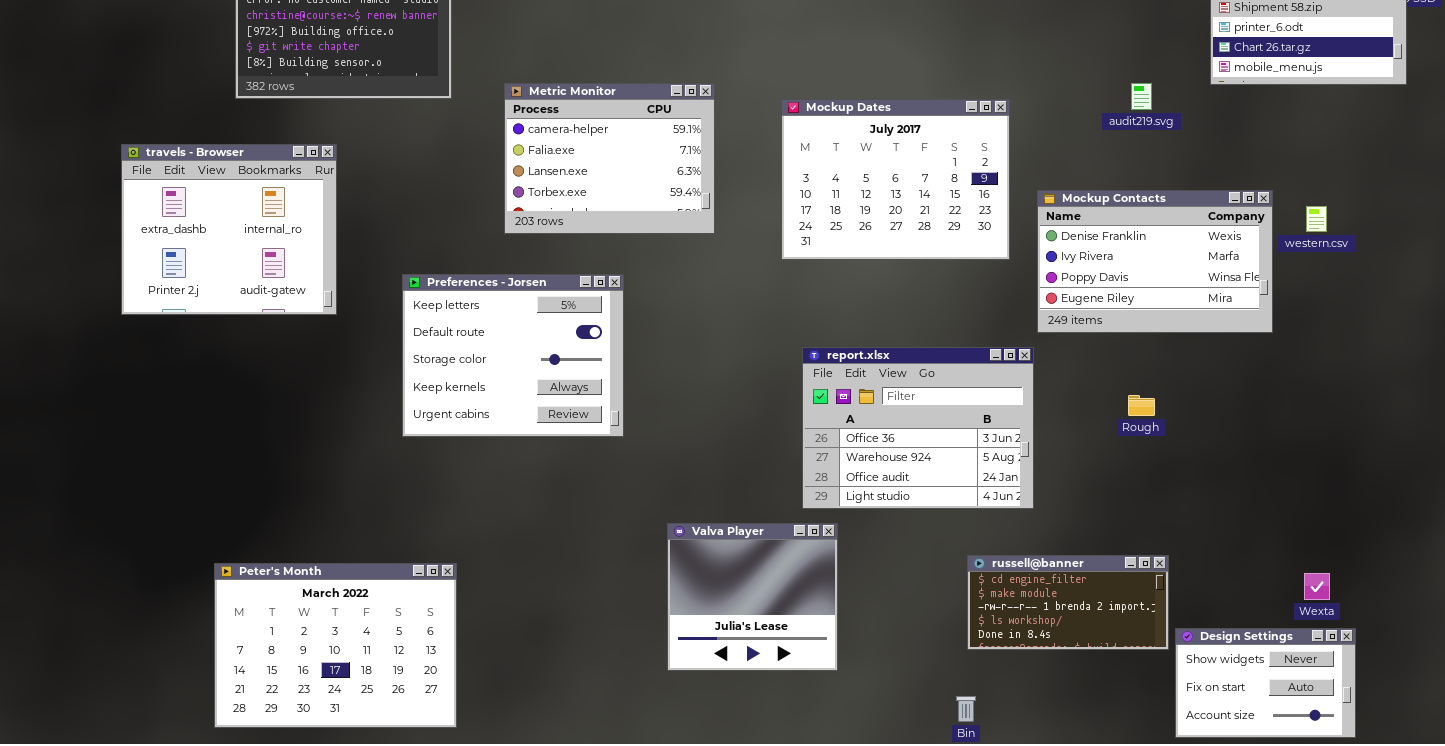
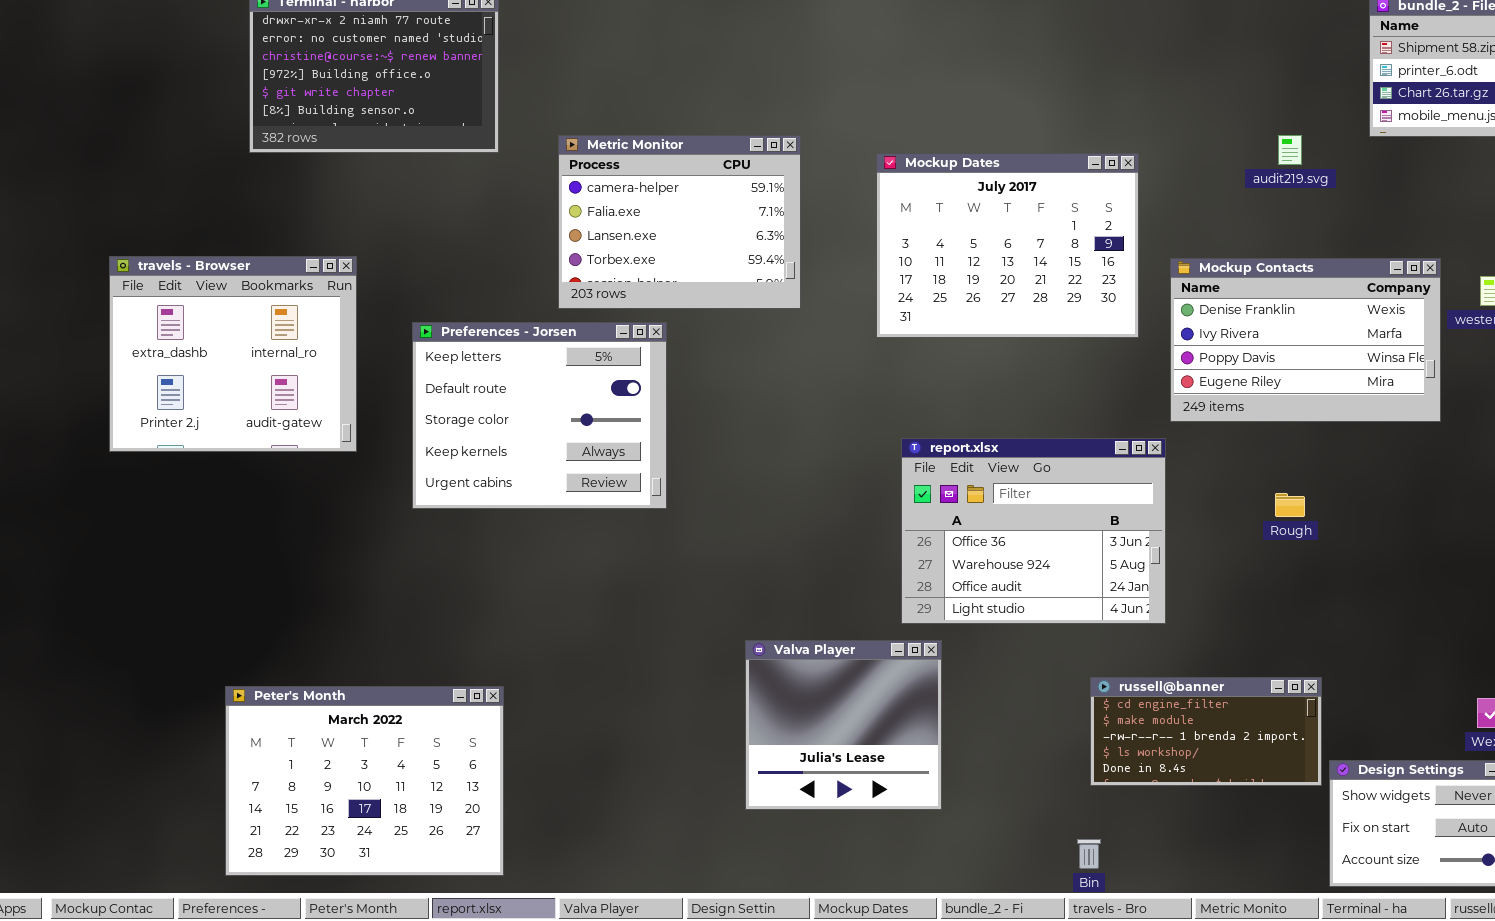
travels - Browser: [121,144,337,315] -> [109,256,357,452], moved
Preferences - Jorsen: [402,274,624,437] -> [412,322,667,509], moved

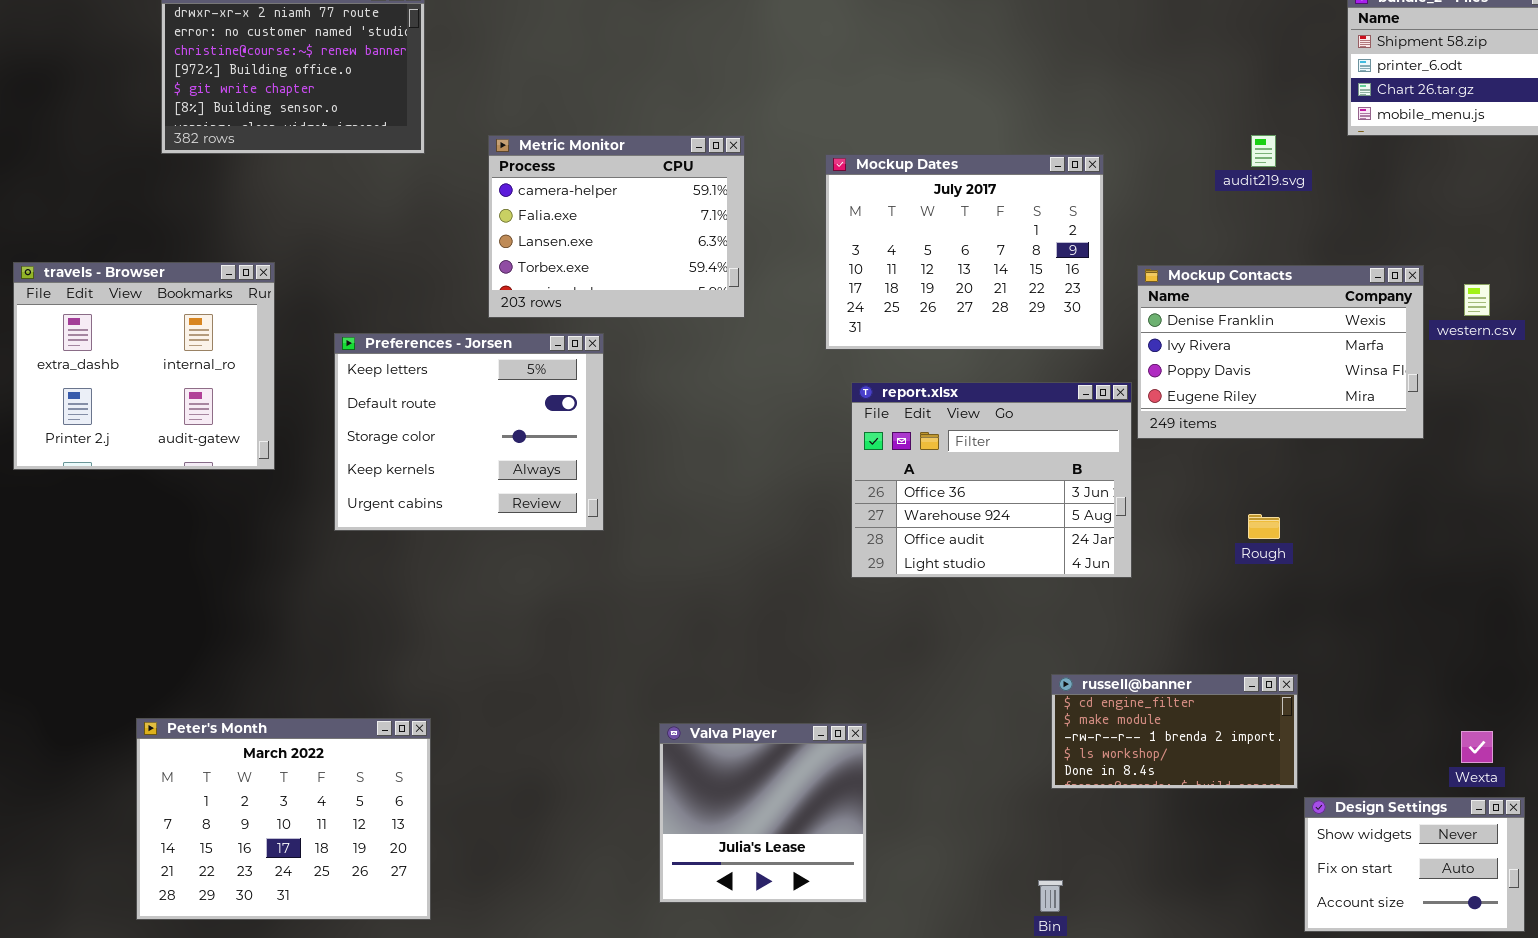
report.xlsx: [901,438,1166,624] -> [851,382,1132,578], moved
Valva Player: [745,640,942,810] -> [659,723,867,903], moved
russell@banner: [1090,677,1322,786] -> [1051,674,1298,789], moved

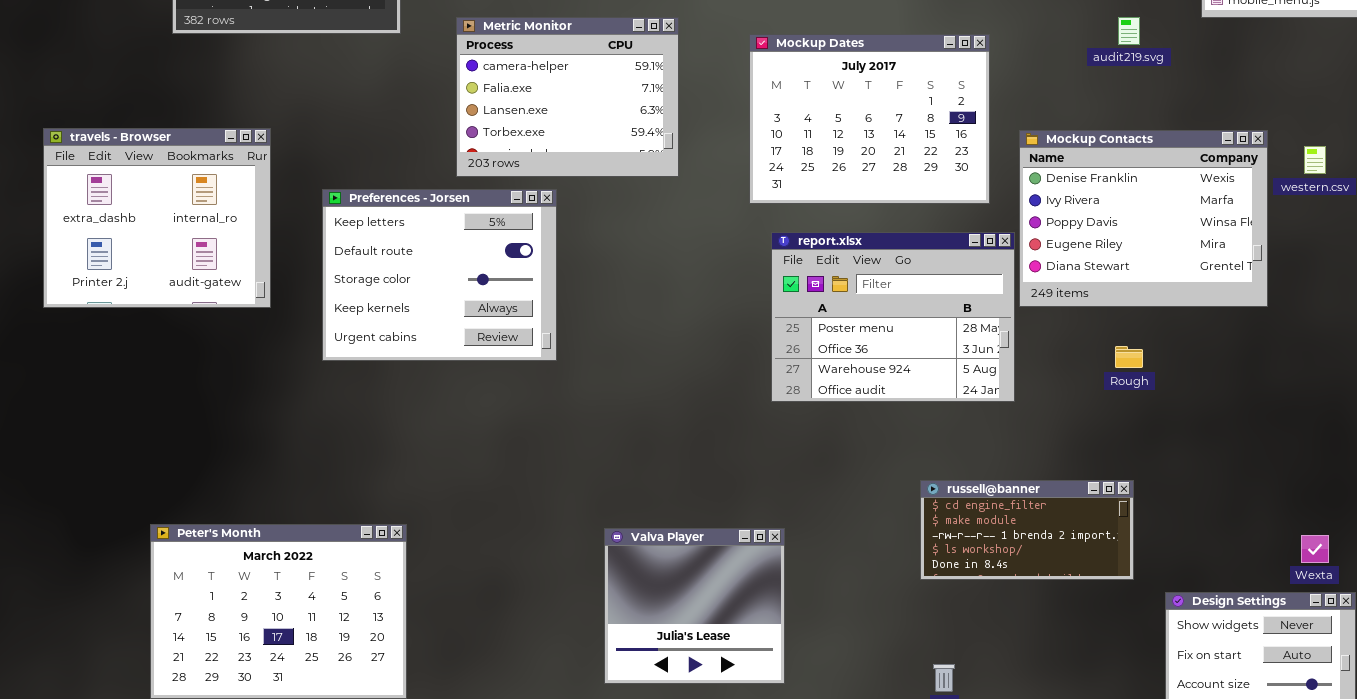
Mockup Contacts: [1137,265,1424,439] -> [1019,130,1268,307], resized
report.xlsx: [851,382,1132,578] -> [771,232,1015,402], scrolled up 1 row
russell@banner: [1051,674,1298,789] -> [920,480,1134,580], moved

